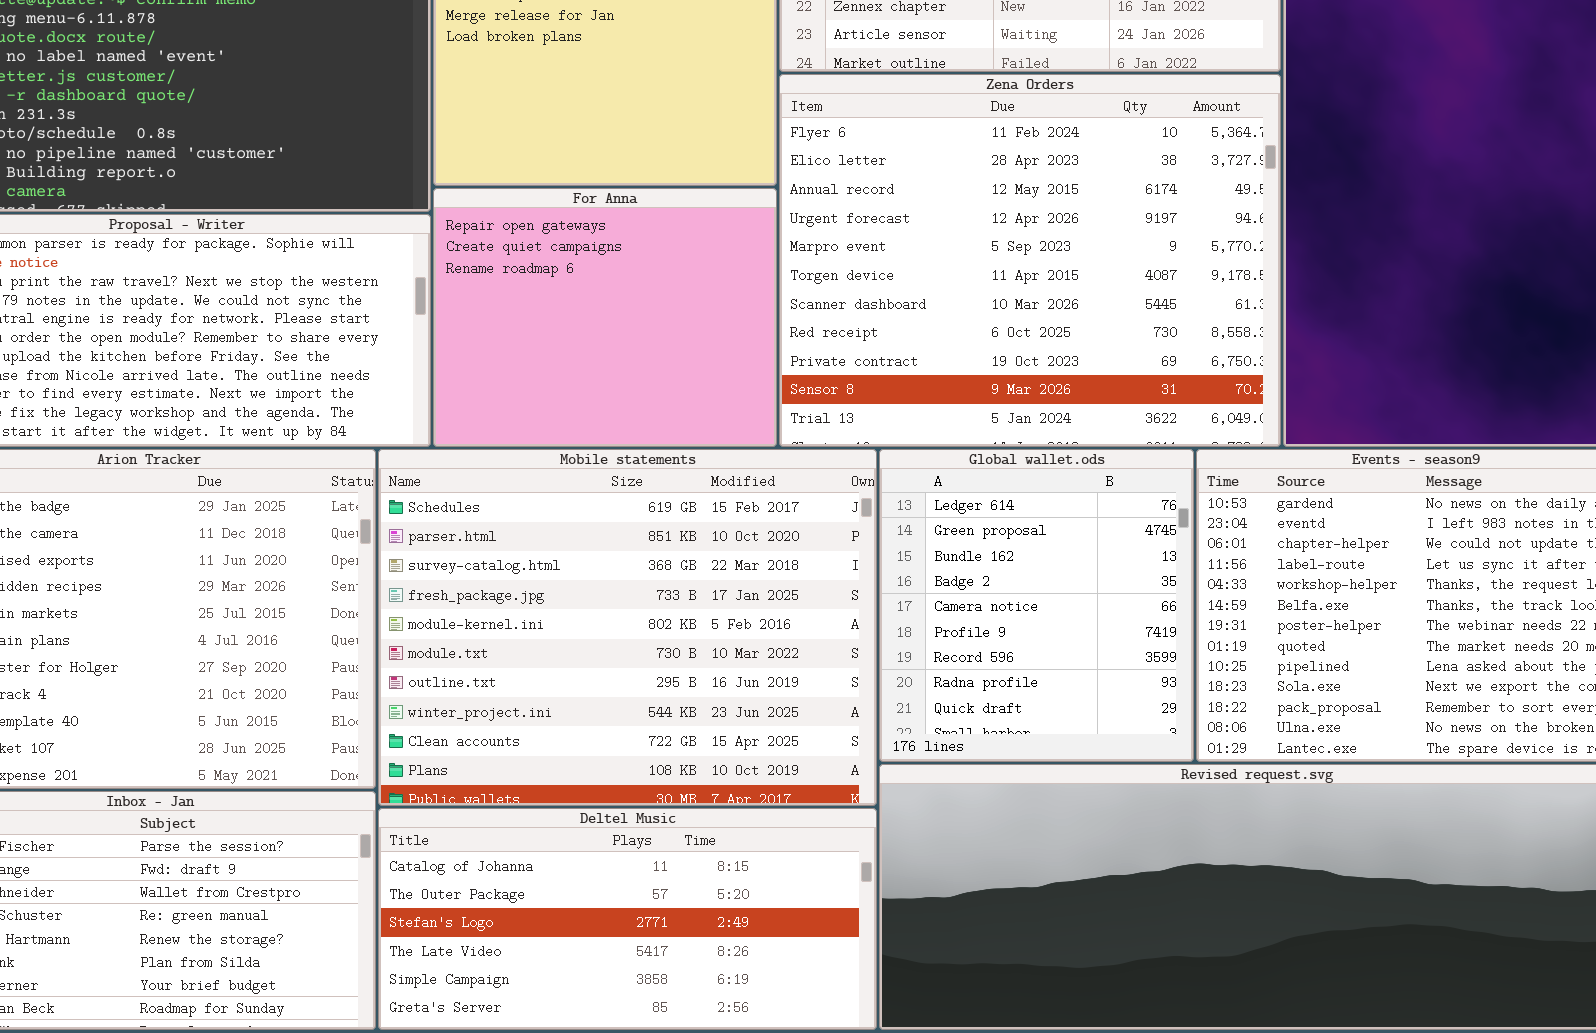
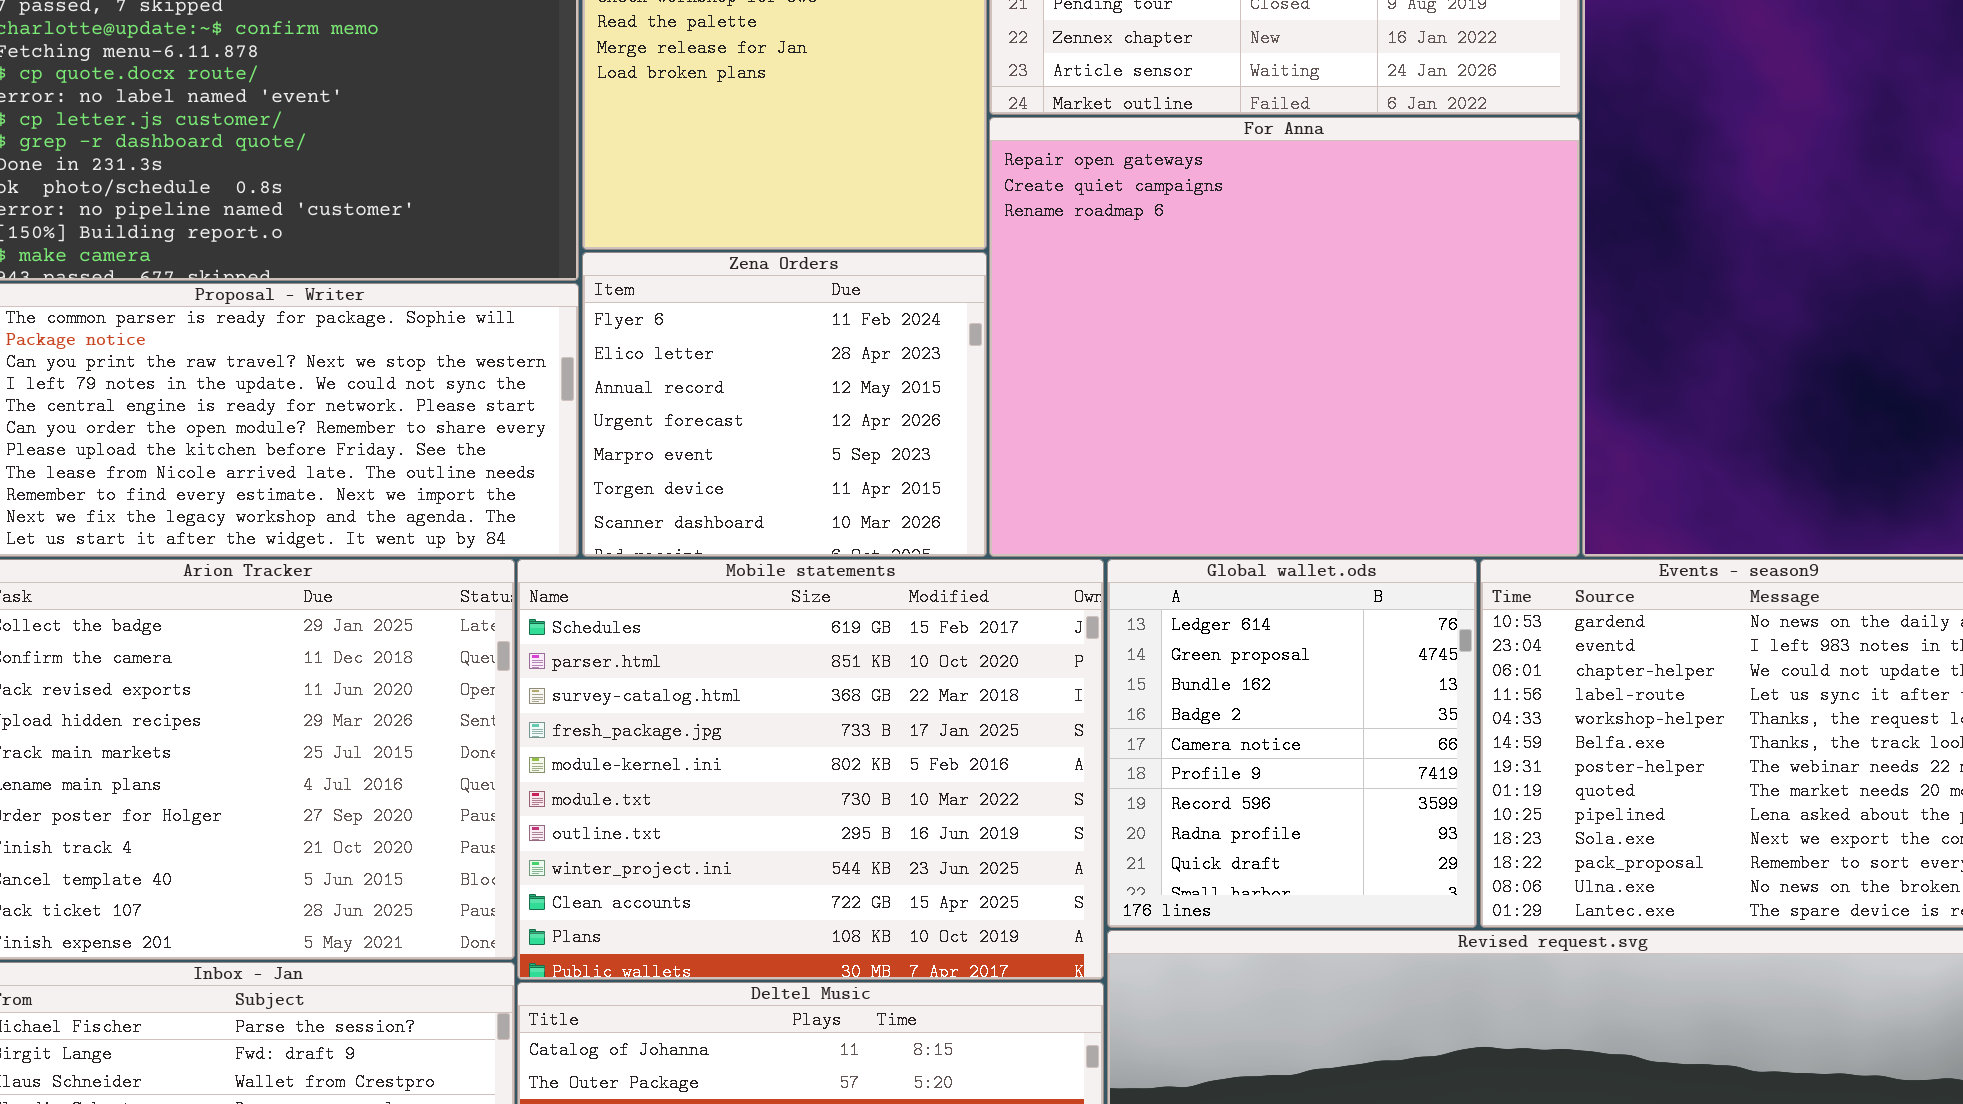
Zena Orders: [779,74,1281,447] -> [582,252,987,557], moved, resized
For Anna: [433,188,777,447] -> [989,117,1580,557], moved, resized

